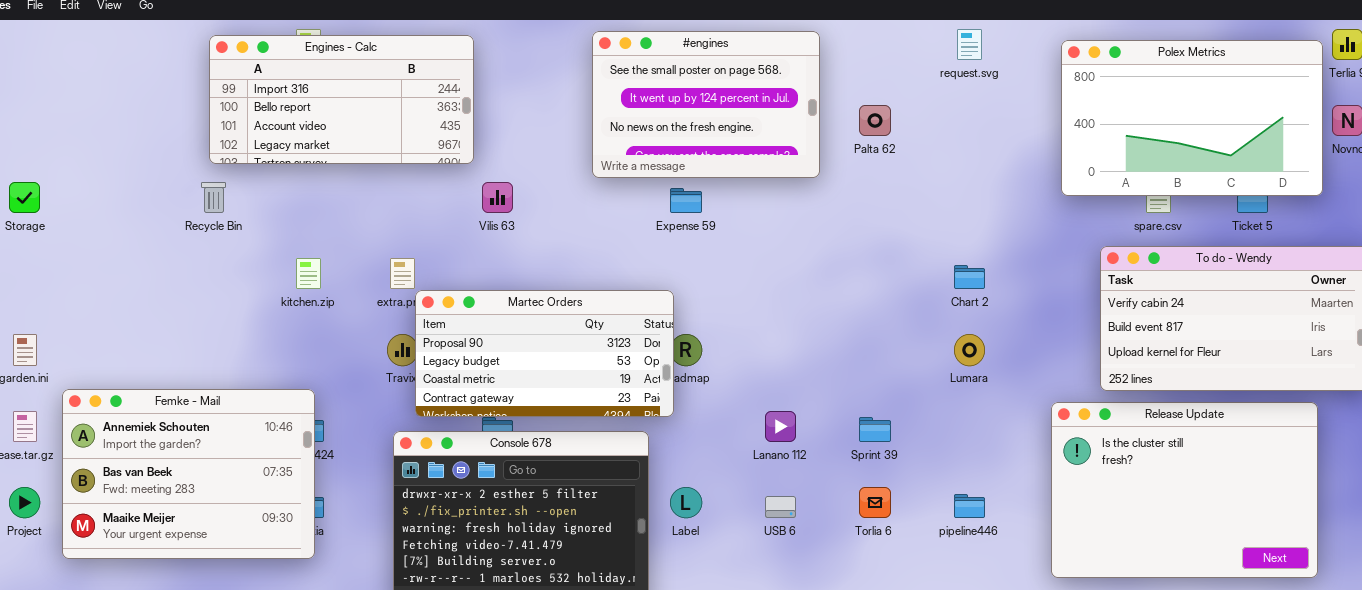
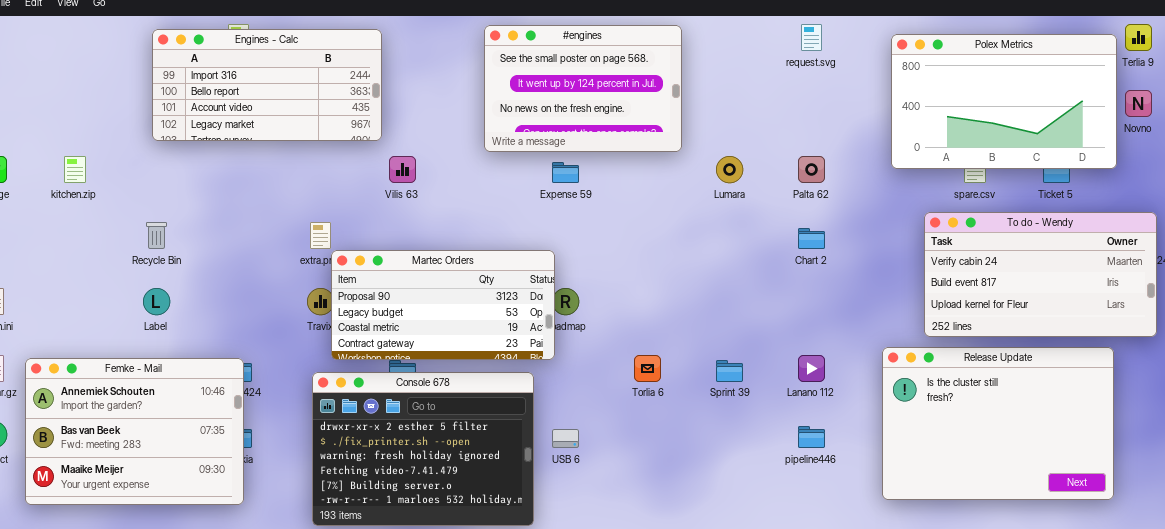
Palta 62: [859,105,891,136] -> [798,156,825,183], moved
Recycle Bin: [201,182,226,213] -> [146,222,167,249], moved
kitchen.zip: [296,258,321,289] -> [64,156,86,183], moved
Lumara: [954,334,985,366] -> [716,156,743,183], moved
Femke - Mail: [62,389,315,559] -> [25,358,244,505], moved
Lanano 112: [765,411,796,442] -> [798,355,825,382], moved
Label: [670,487,702,518] -> [143,288,170,315], moved
Torlia 6: [859,487,891,518] -> [634,355,661,382], moved
USB 6: [765,496,796,518] -> [552,429,579,448], moved

